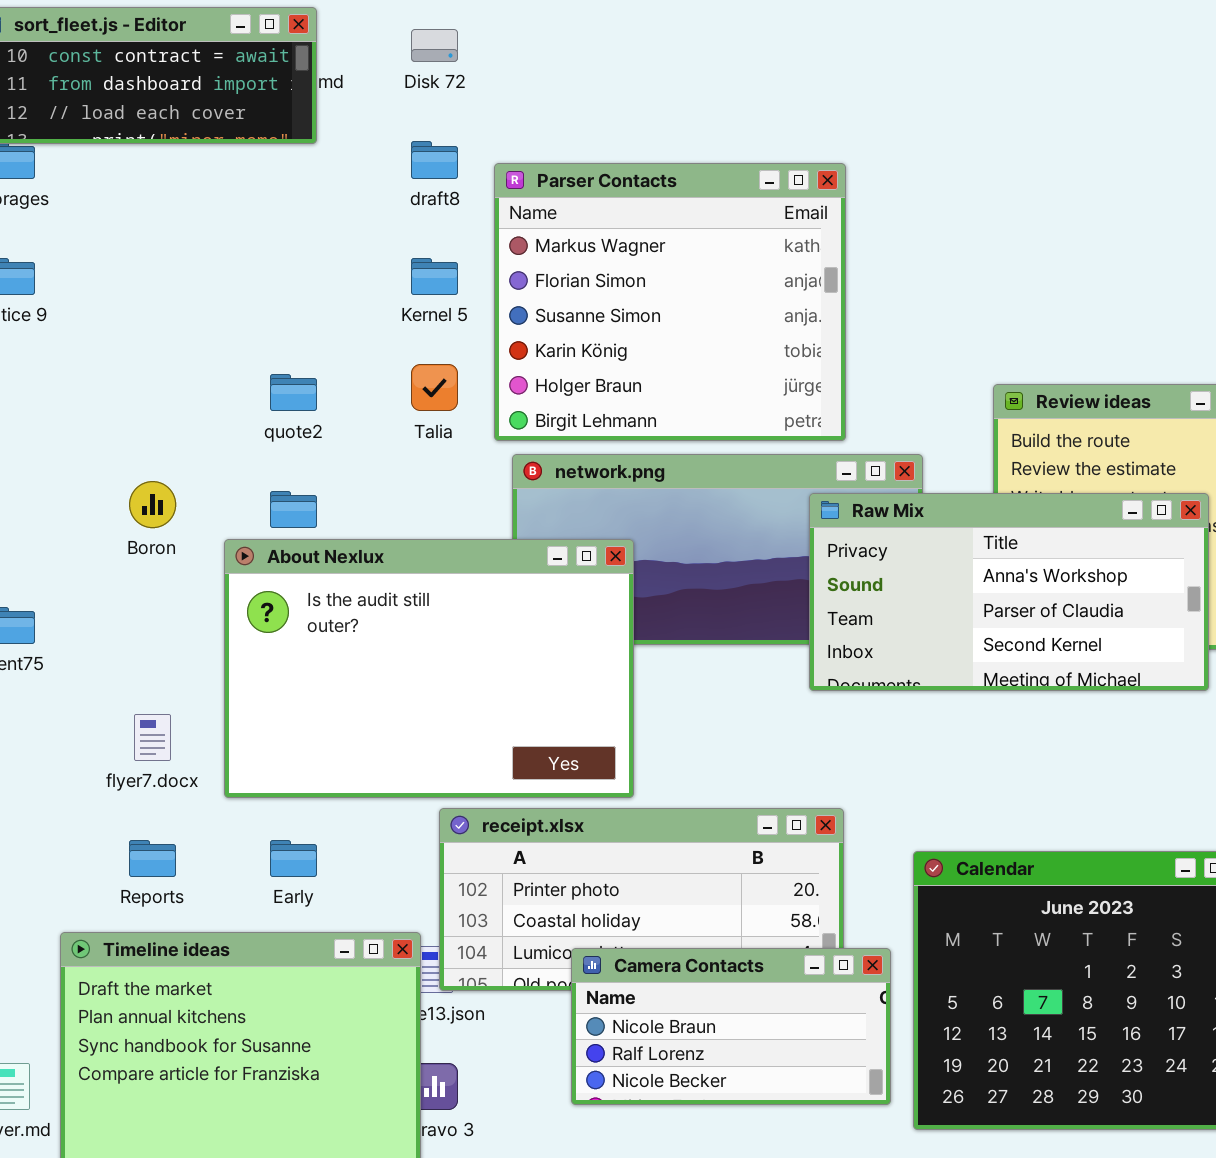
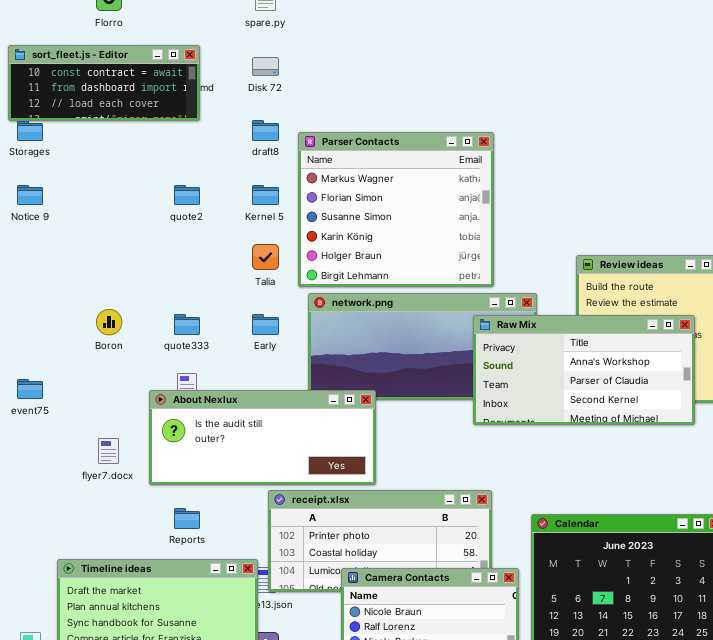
quote2: [270,374,317,411] -> [174,185,200,205], moved
About Nexlux: [224,539,634,798] -> [149,390,376,485], resized
Reports: [129,840,176,877] -> [174,508,200,529], moved
Early: [270,840,317,877] -> [252,314,279,335], moved

